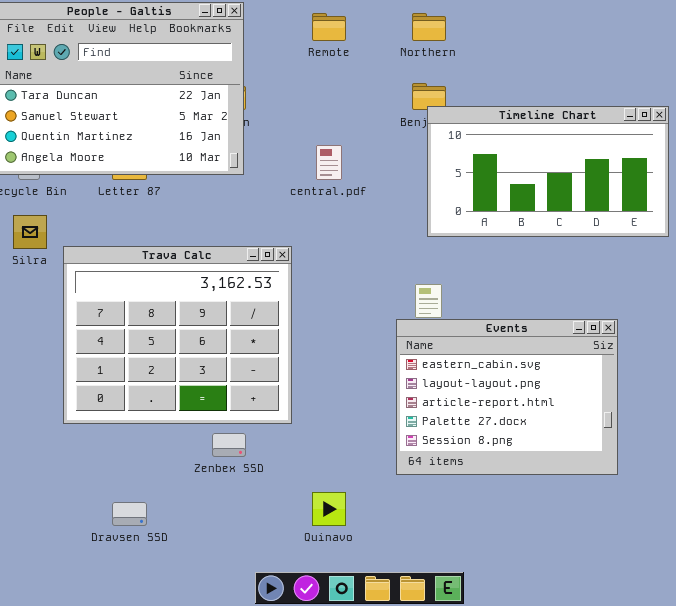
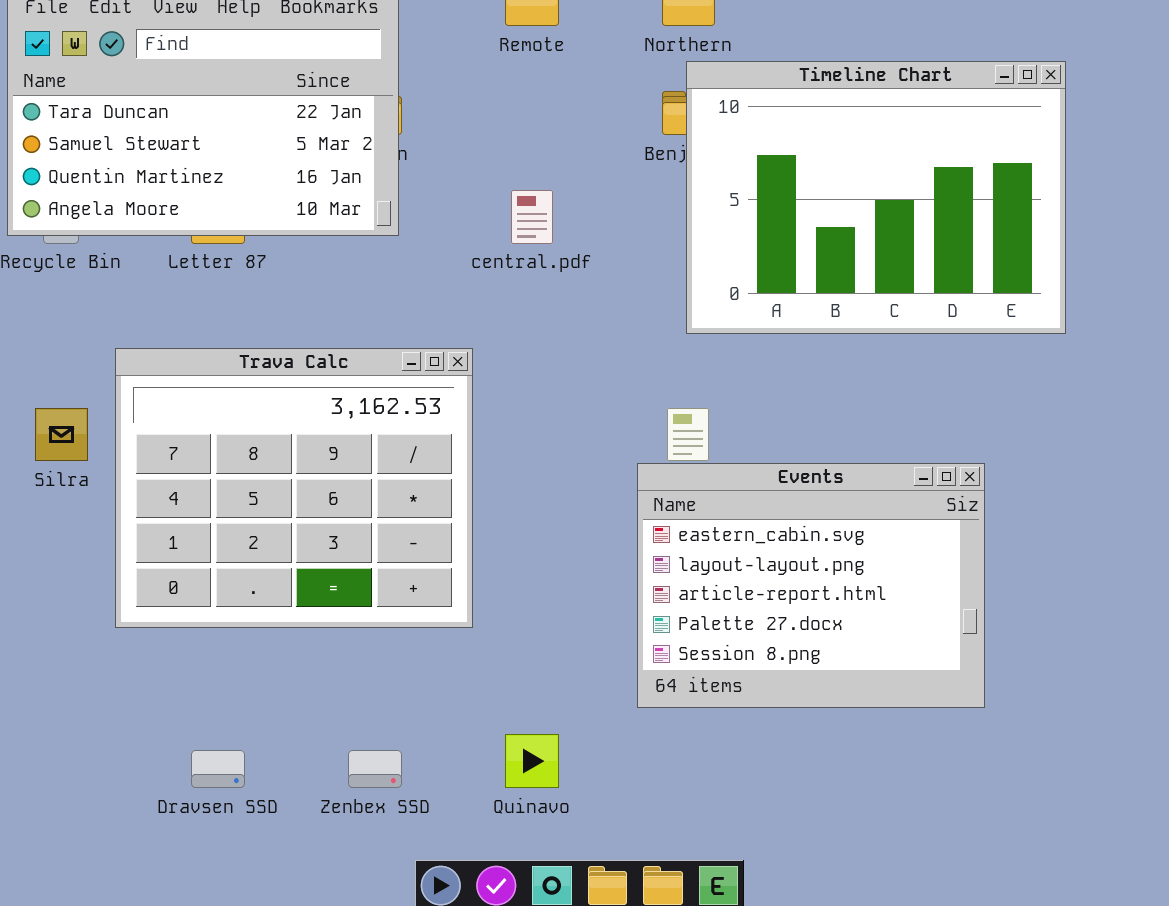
Timeline Chart: [427,106,669,237] -> [686,61,1066,334], resized
Silra: [13,215,47,249] -> [35,408,88,461], moved
Zenbex SSD: [212,433,246,457] -> [348,750,402,788], moved

